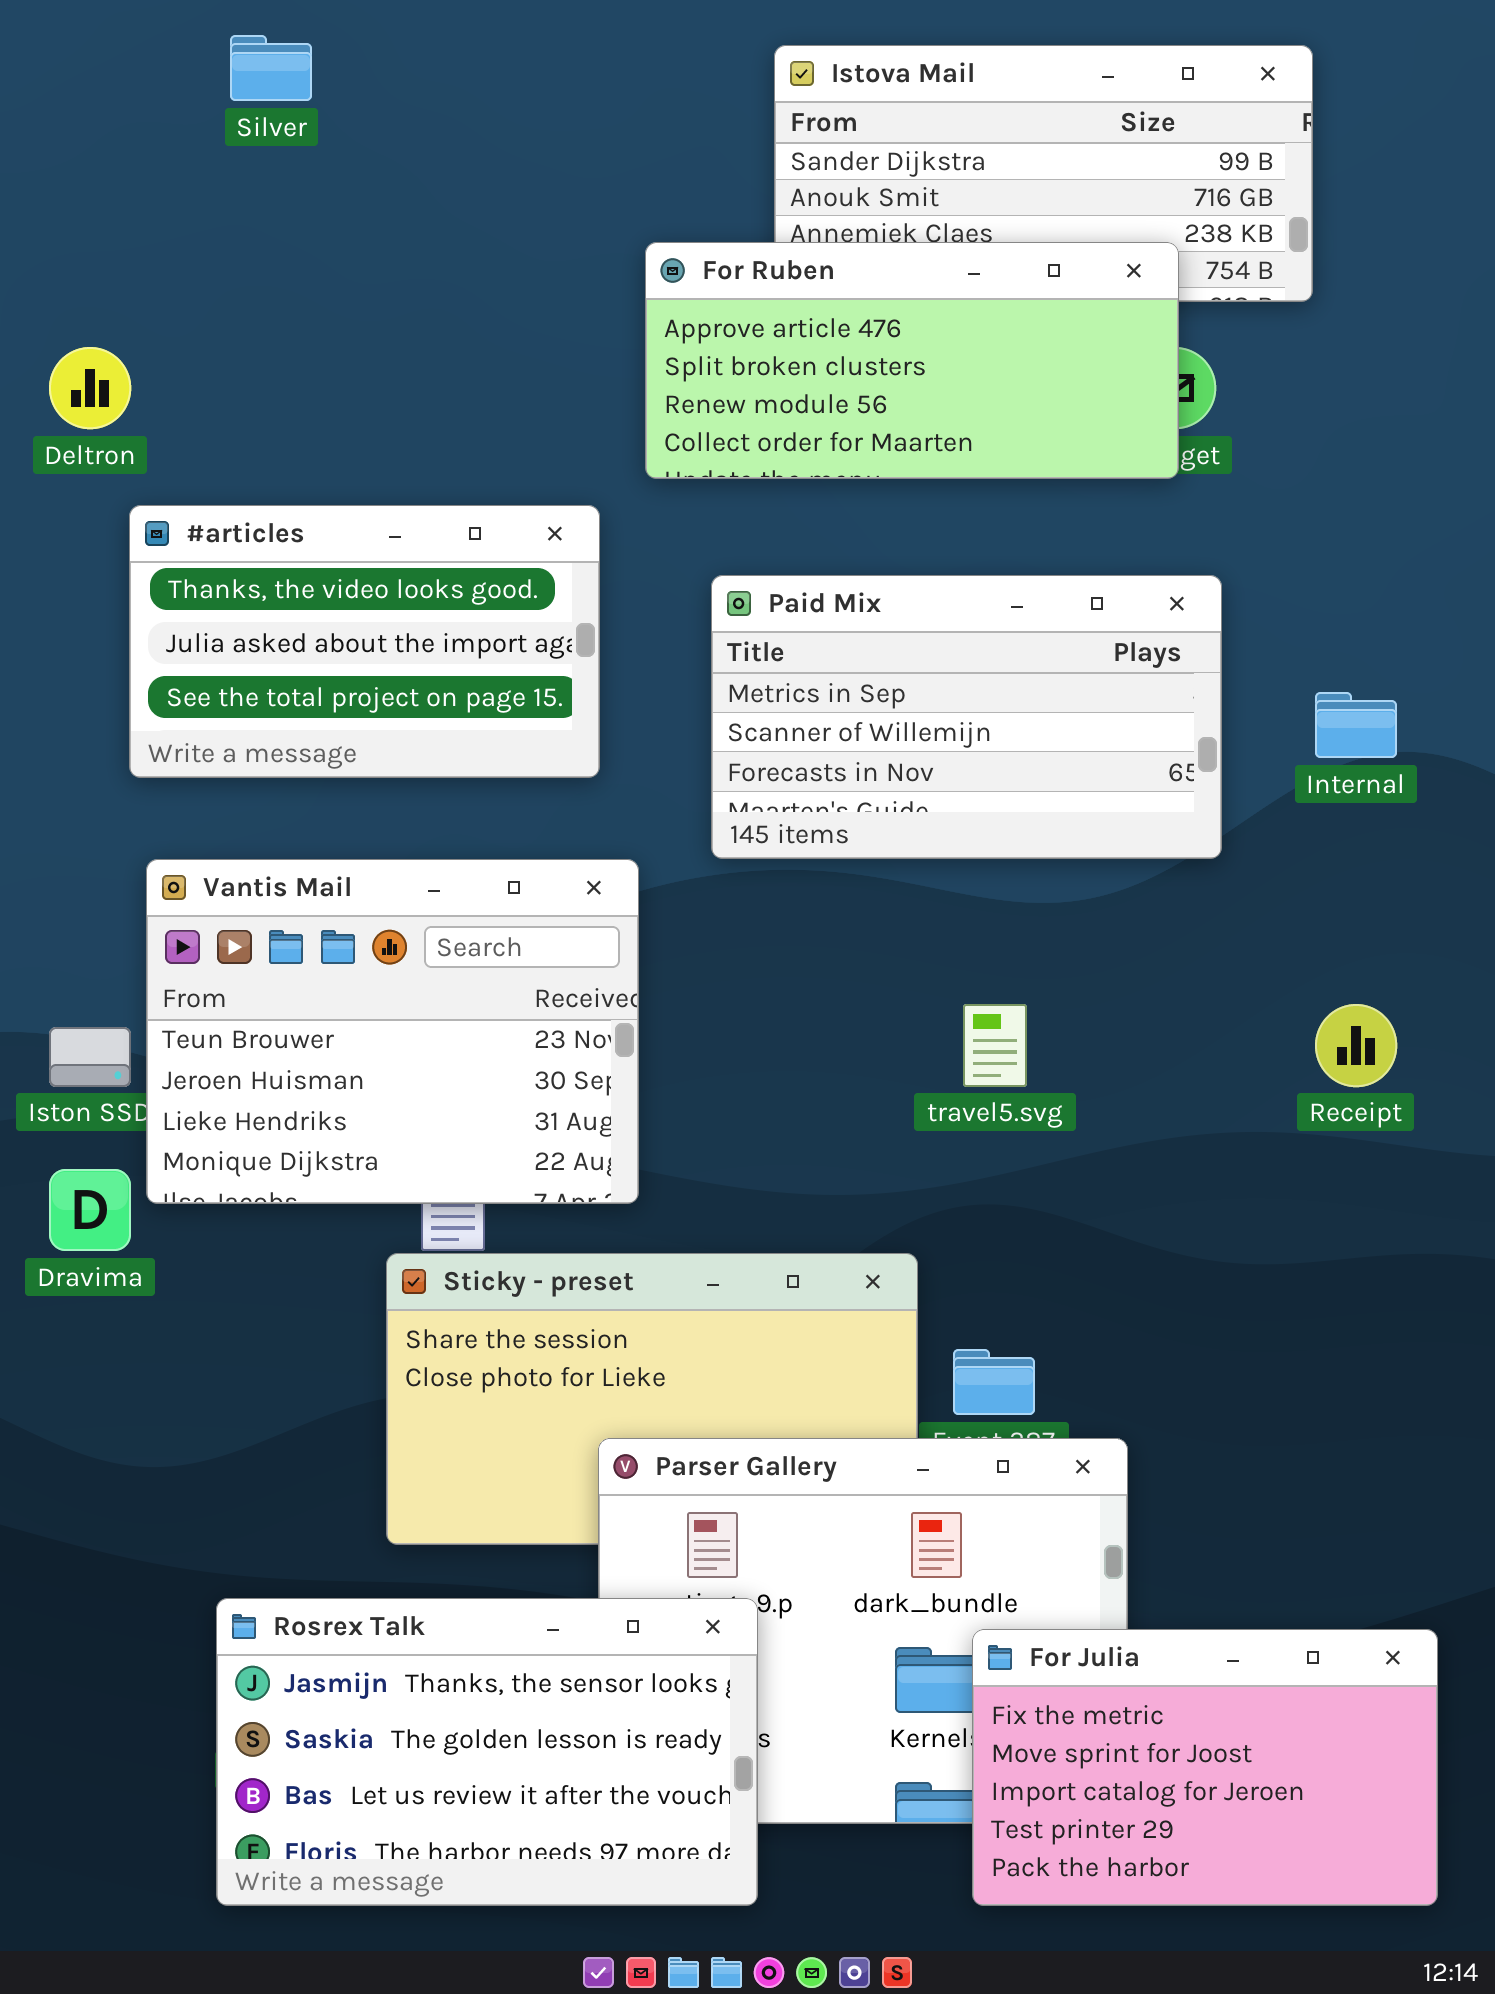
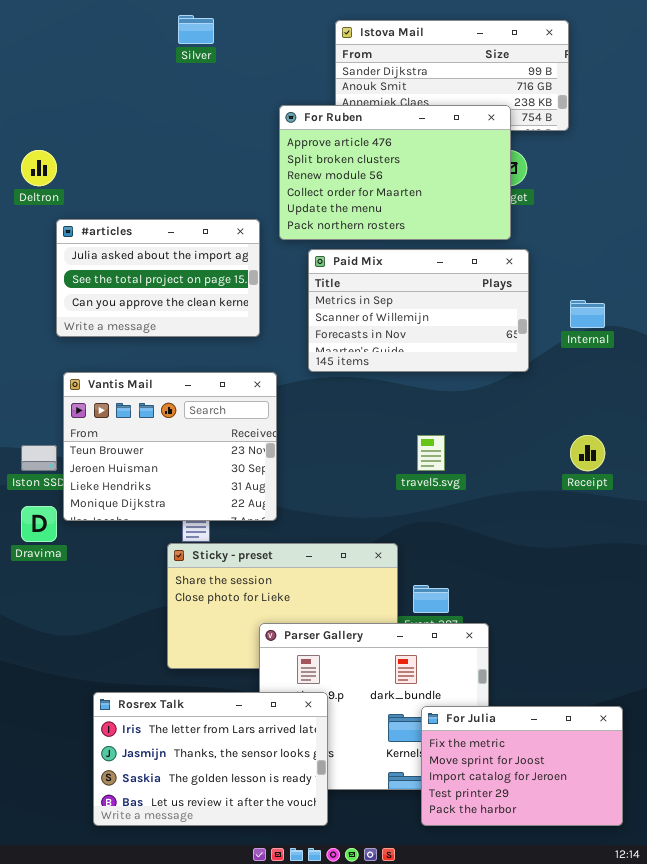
Silver: [230,35,312,101] -> [178,15,214,44], moved
For Ruben: [645,242,1179,479] -> [279,105,511,240], resized
#articles: [129,505,600,778] -> [56,219,260,337], scrolled down 1 row
Rosrex Talk: [216,1598,758,1906] -> [93,692,328,826], scrolled up 1 row

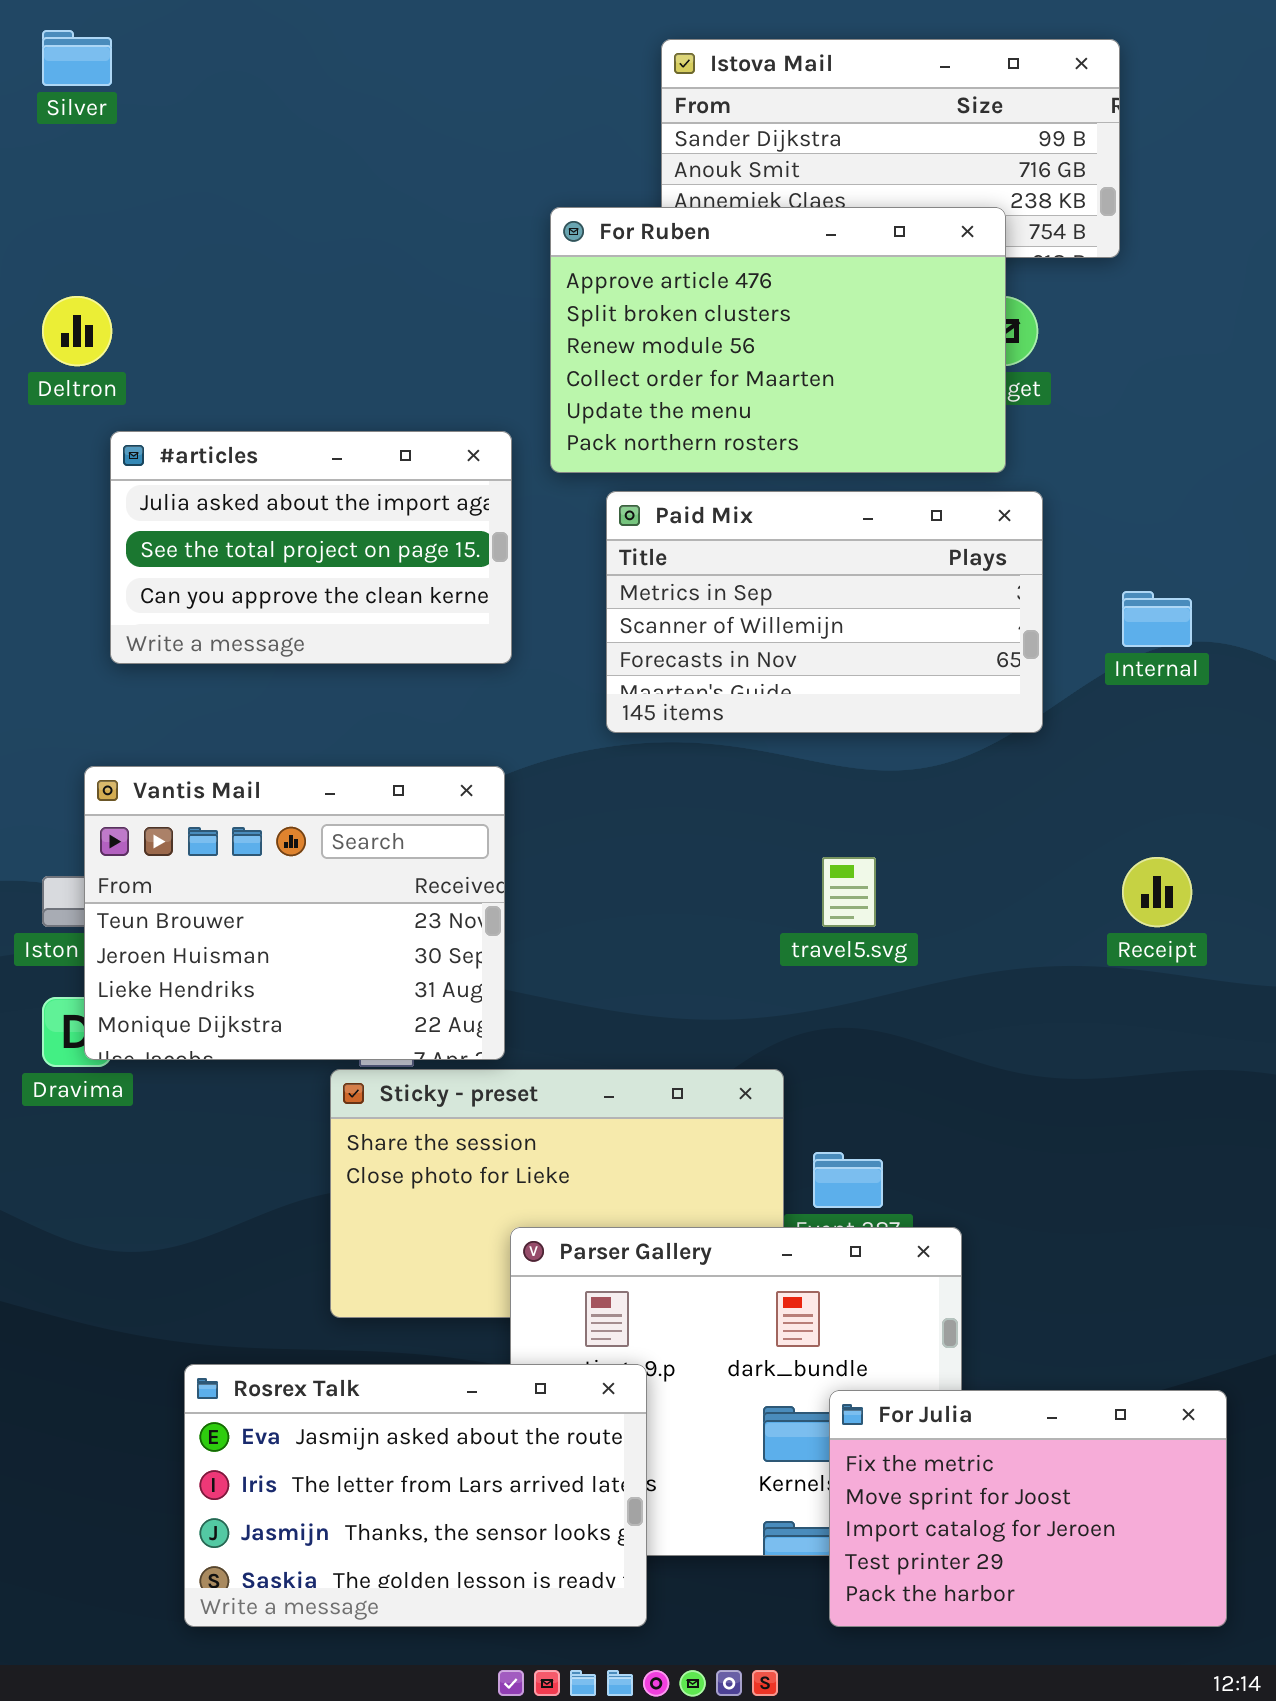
Silver: [178,15,214,44] -> [42,30,112,86], moved
Vantis Mail: [63,372,277,521] -> [84,766,505,1060], moved
Rosrex Talk: [93,692,328,826] -> [184,1364,647,1627], scrolled up 1 row

